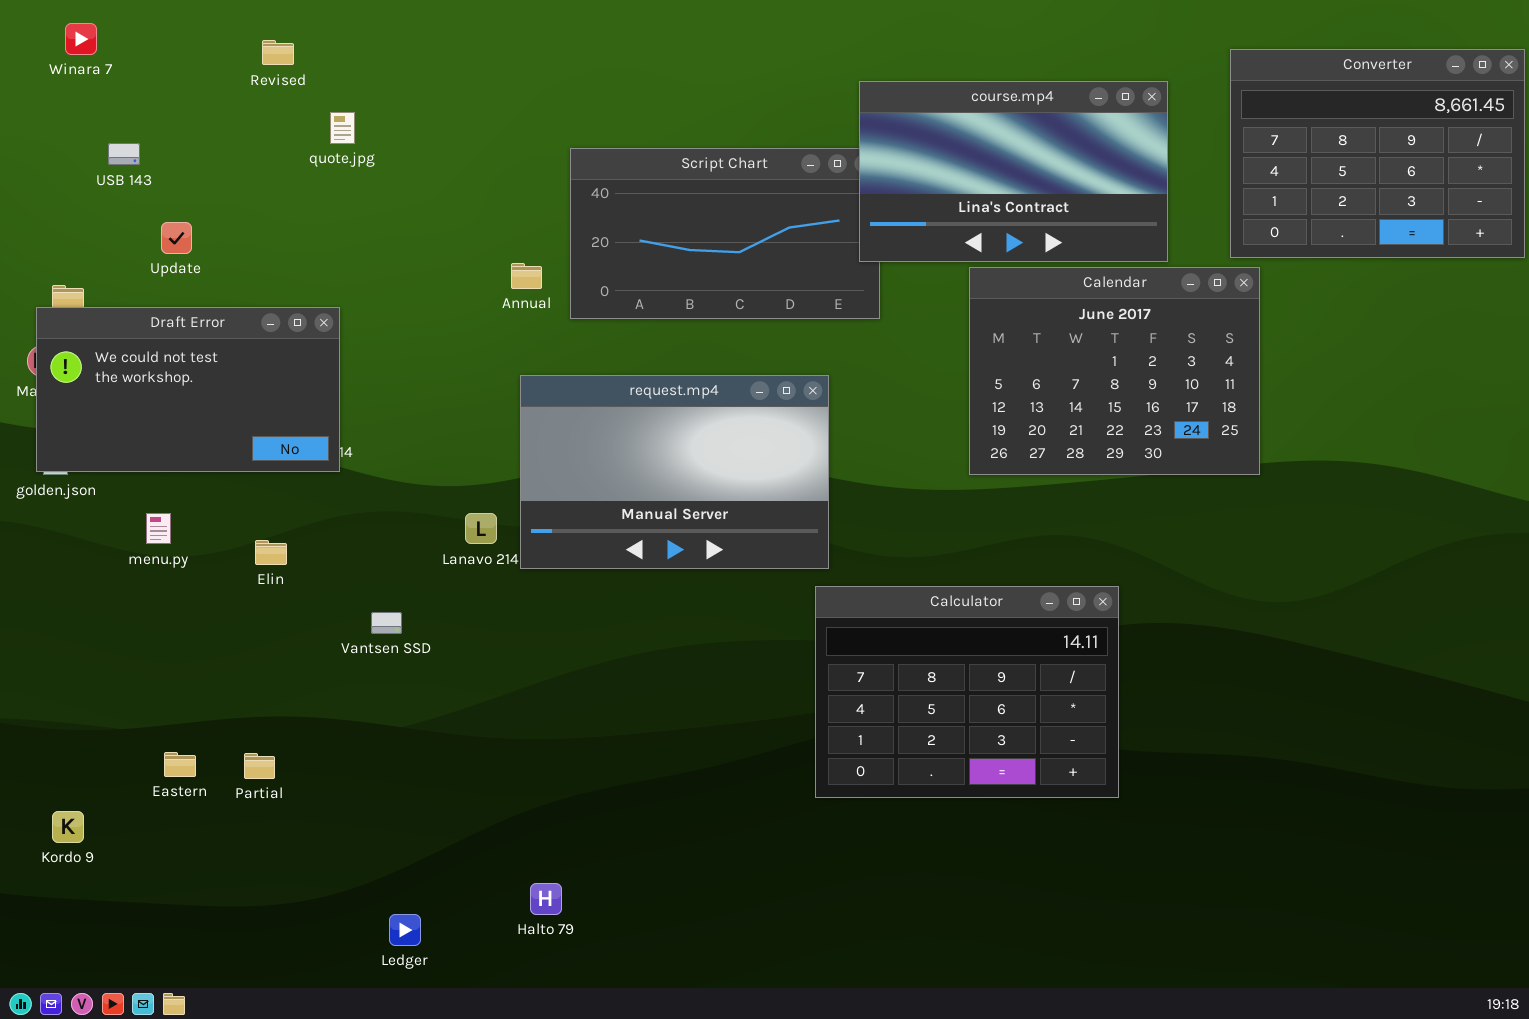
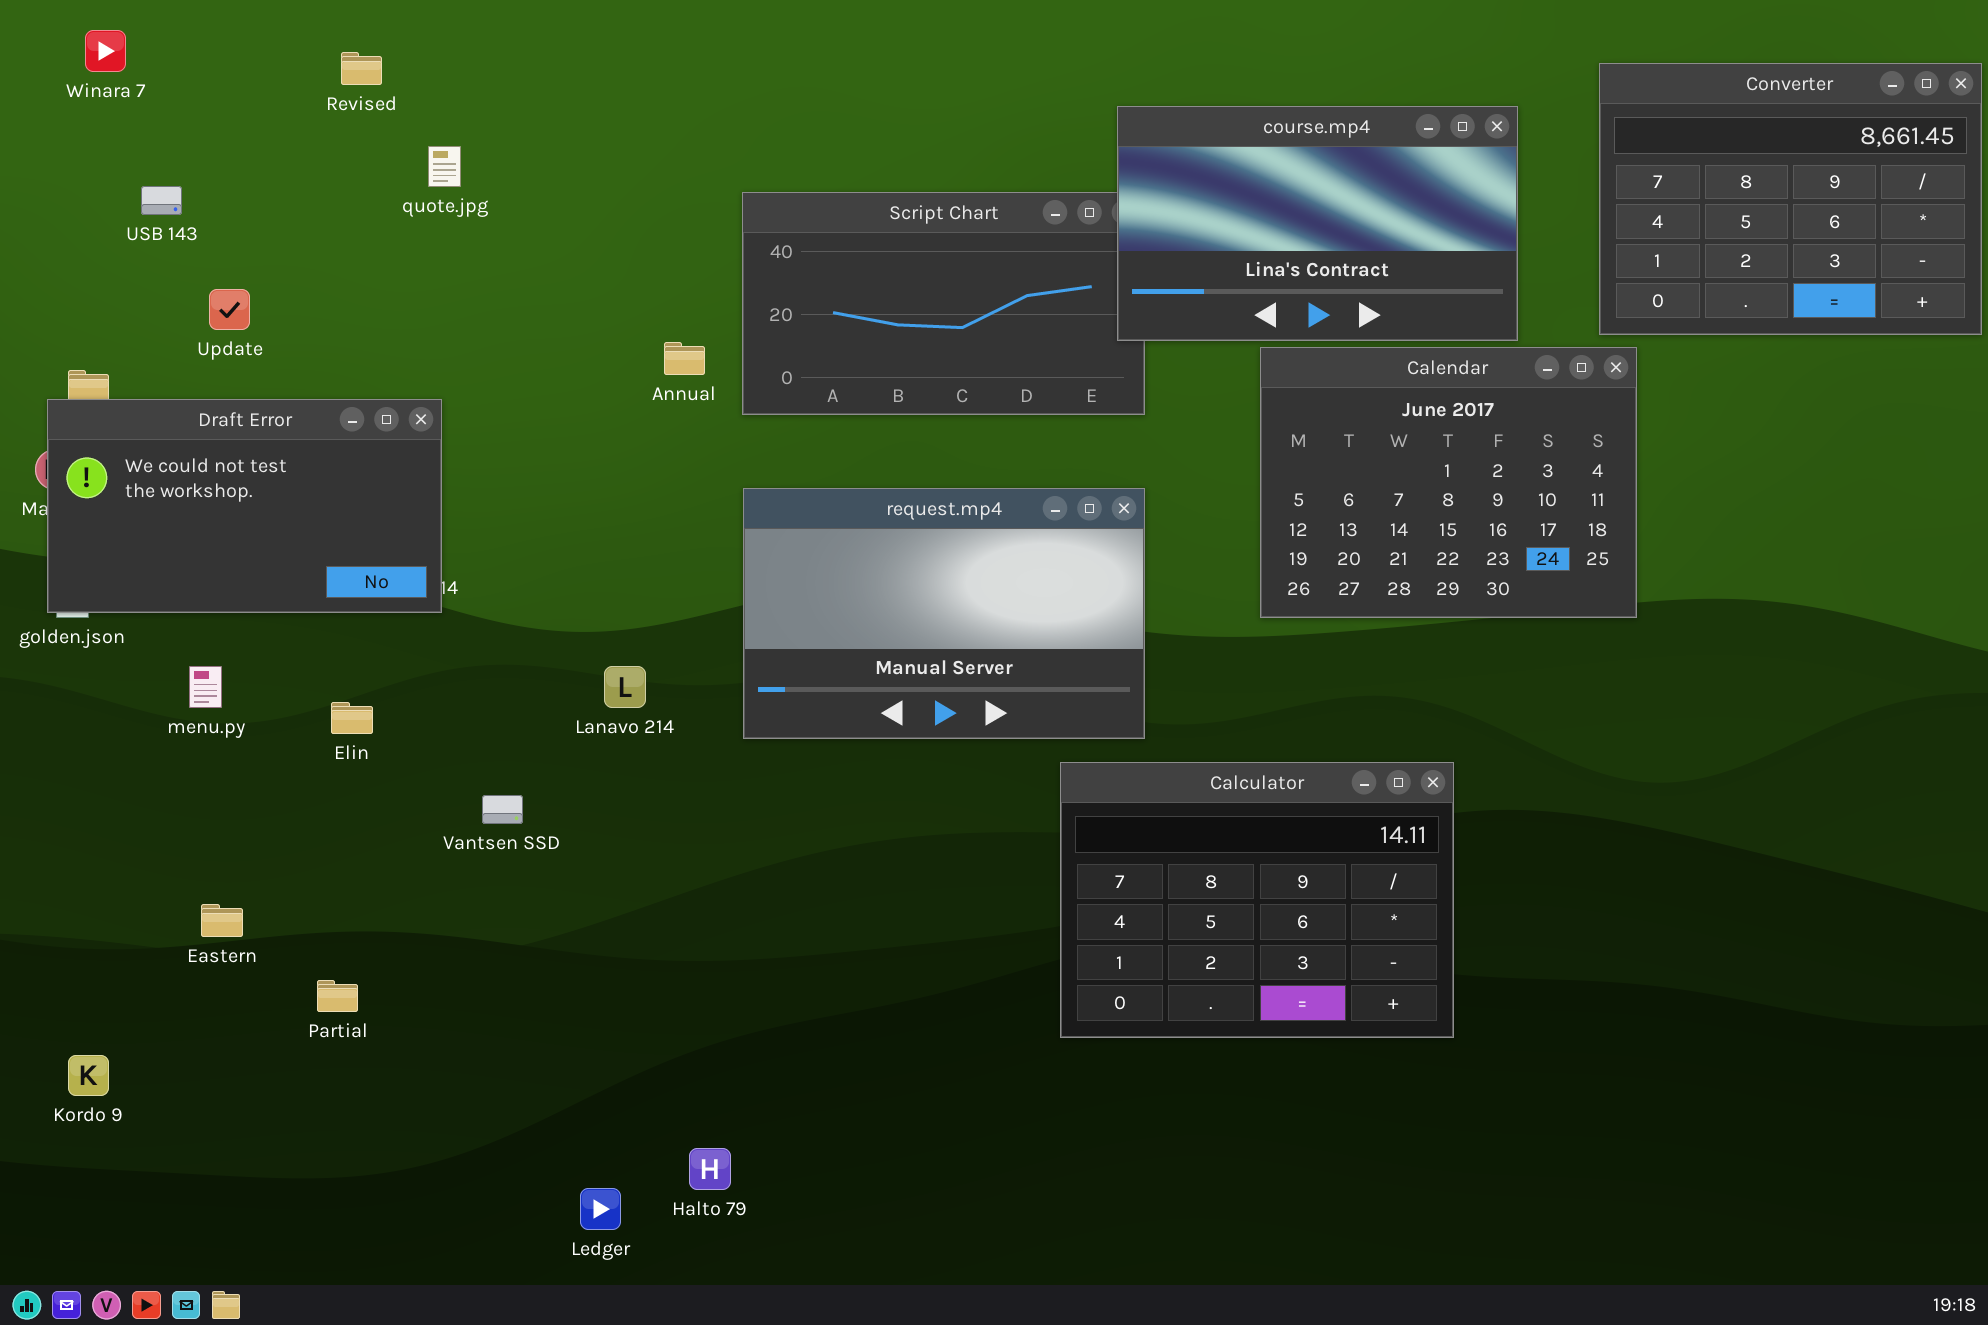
request.mp4: [520,375,829,569] -> [743,488,1145,739], moved
Eastern: [164,752,196,777] -> [201,904,243,937], moved
Ledger: [389,914,421,946] -> [580,1188,621,1230], moved

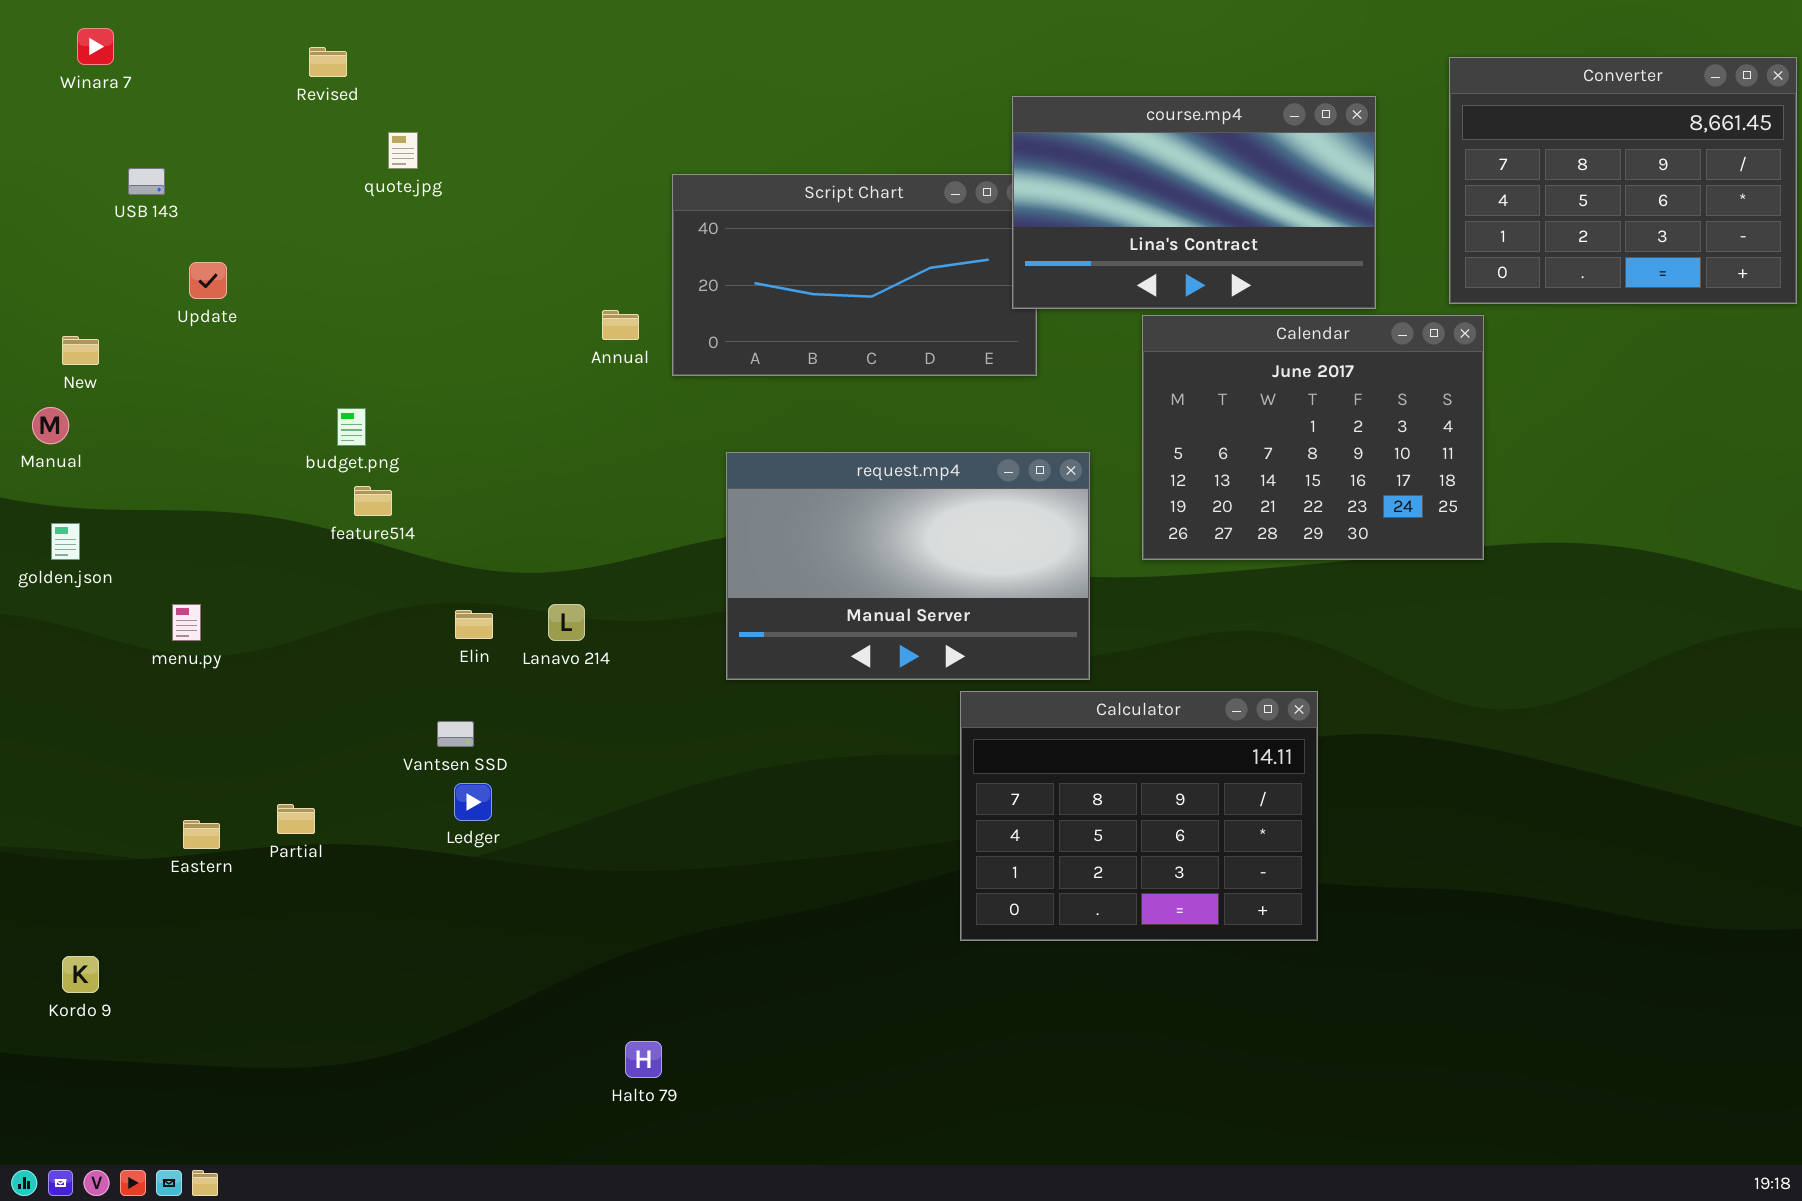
Draft Error: [47,399,442,613] -> none, closed
request.mp4: [743,488,1145,739] -> [726,452,1090,680], moved
Elin: [331,702,373,734] -> [455,610,493,639], moved
Partial: [317,980,358,1012] -> [277,804,315,834], moved
Ledger: [580,1188,621,1230] -> [454,783,492,821], moved

